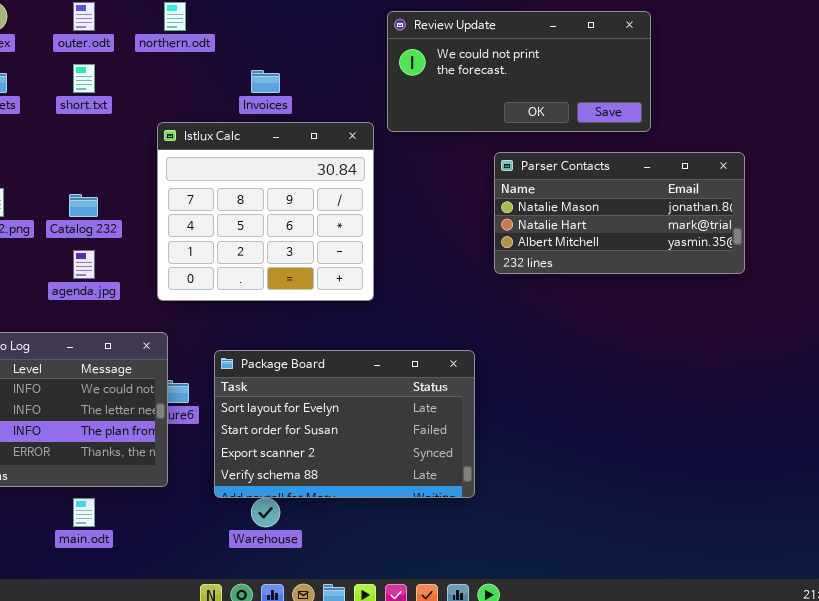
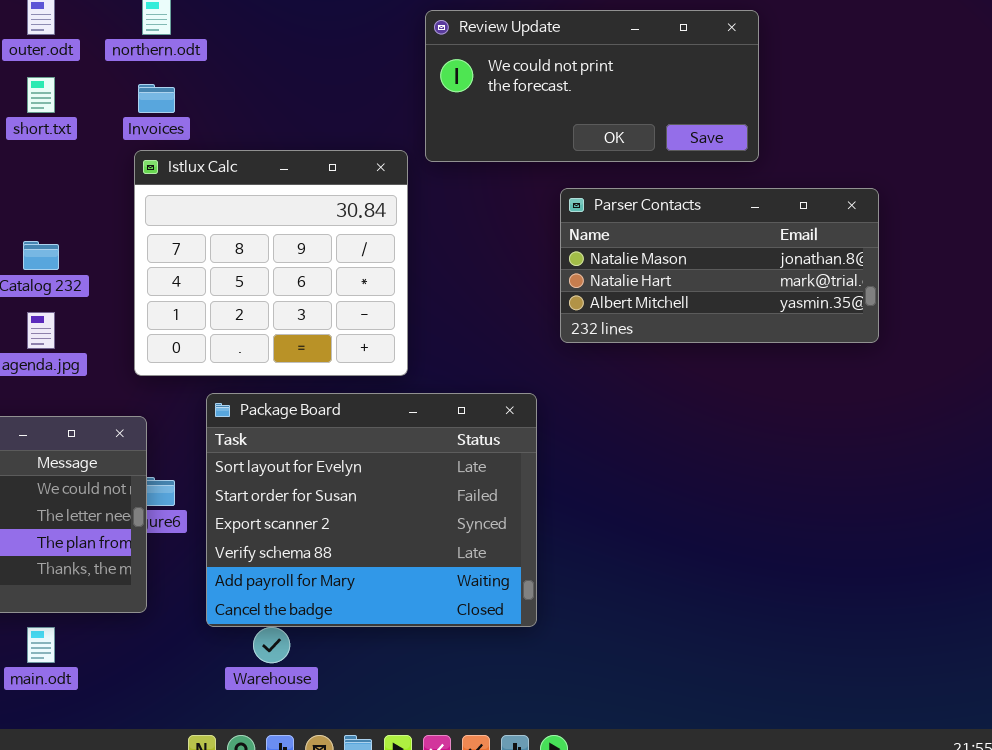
Invoices: [251,70,280,93] -> [138,84,175,113], moved
Package Board: [214,350,475,498] -> [206,393,537,627], resized

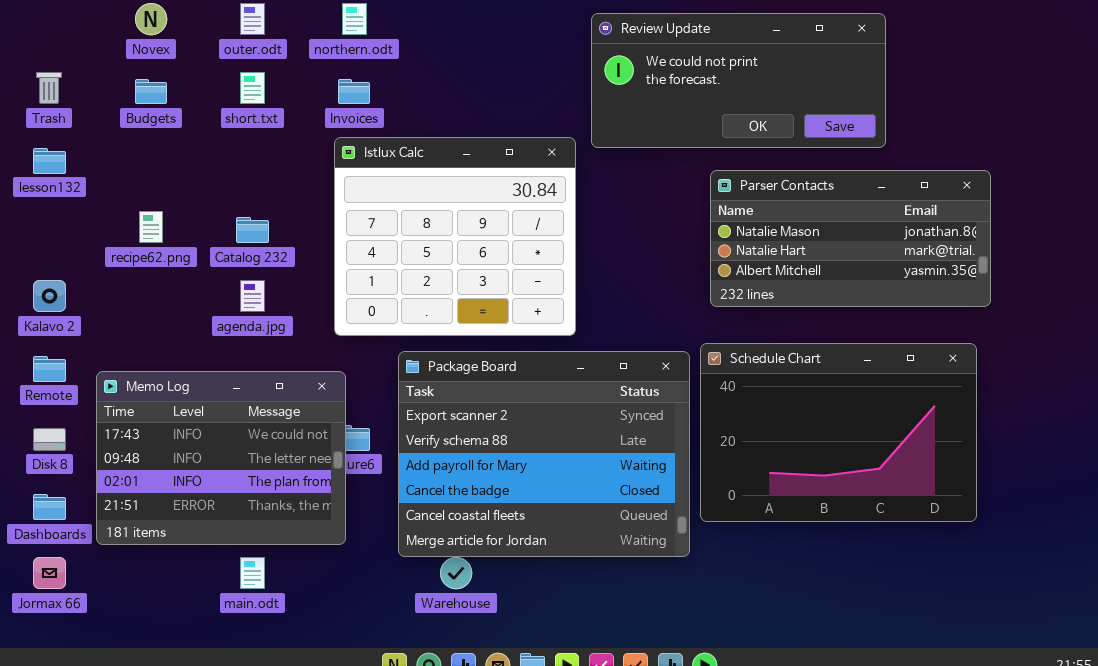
Schedule Chart: none -> [700,343,977,522], opened
Package Board: [206,393,537,627] -> [398,351,690,557], scrolled down 2 rows

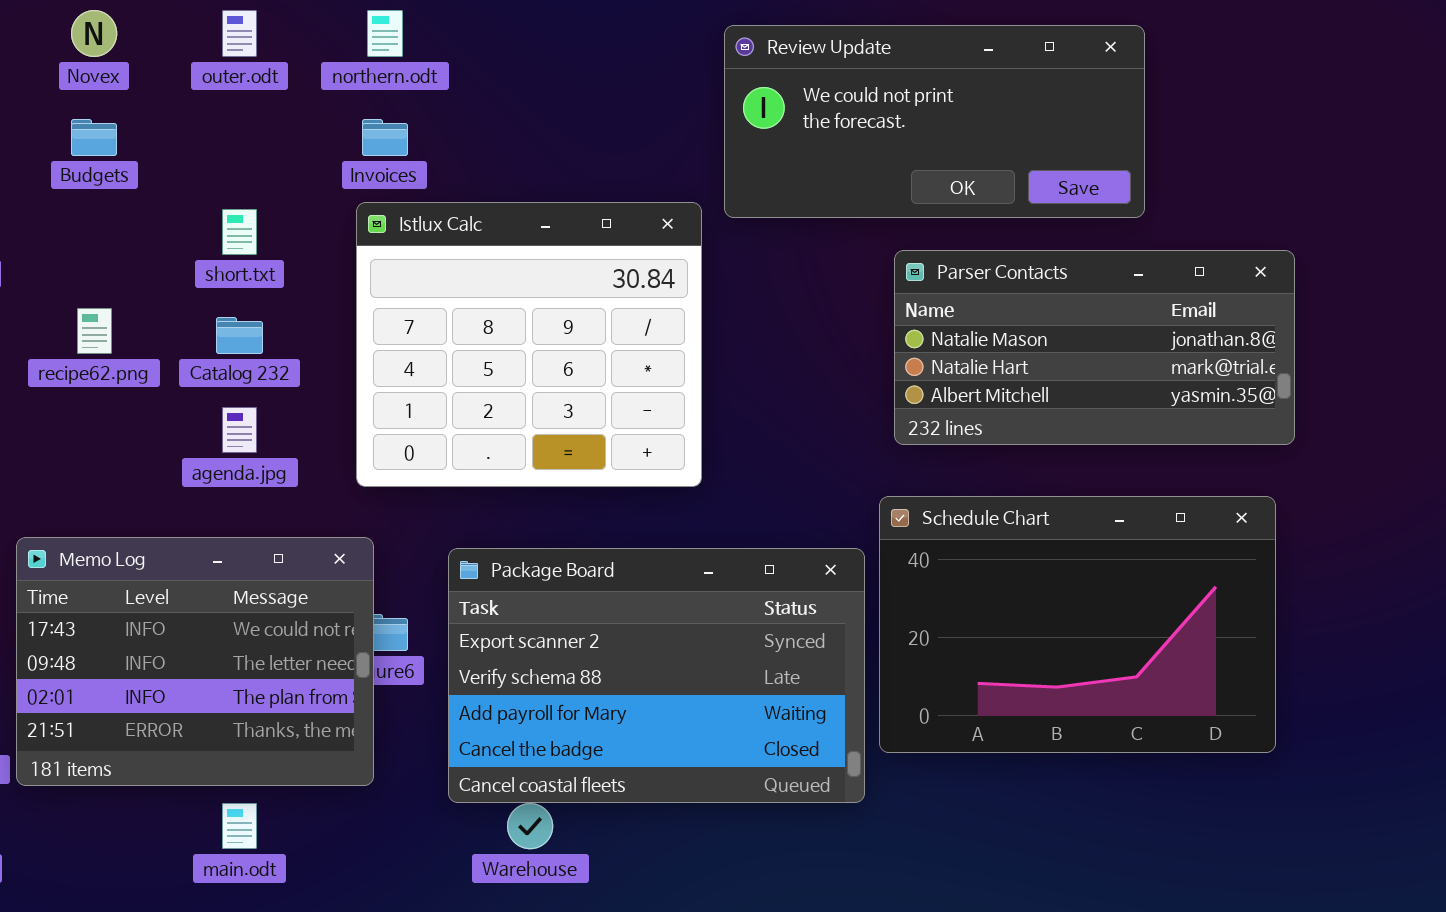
short.txt: [240,72,265,104] -> [222,209,257,255], moved
Package Board: [398,351,690,557] -> [448,548,865,803], resized

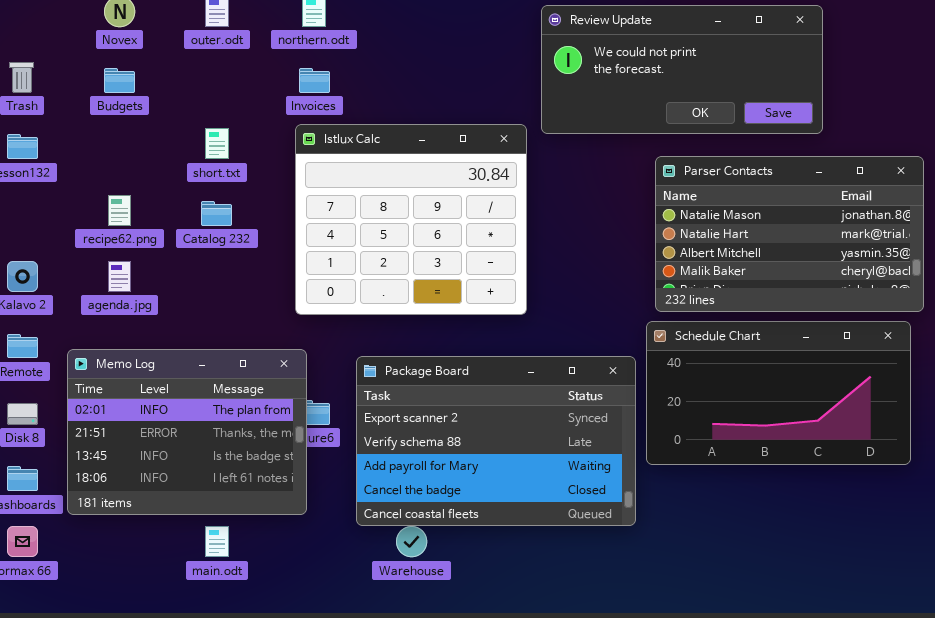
Parser Contacts: [894,250,1295,445] -> [655,156,924,312], resized
agenda.jpg: [222,407,257,453] -> [108,261,131,292], moved
Schedule Chart: [879,496,1276,753] -> [646,321,911,465], resized
Memo Log: [16,537,374,786] -> [67,349,307,515], scrolled down 2 rows

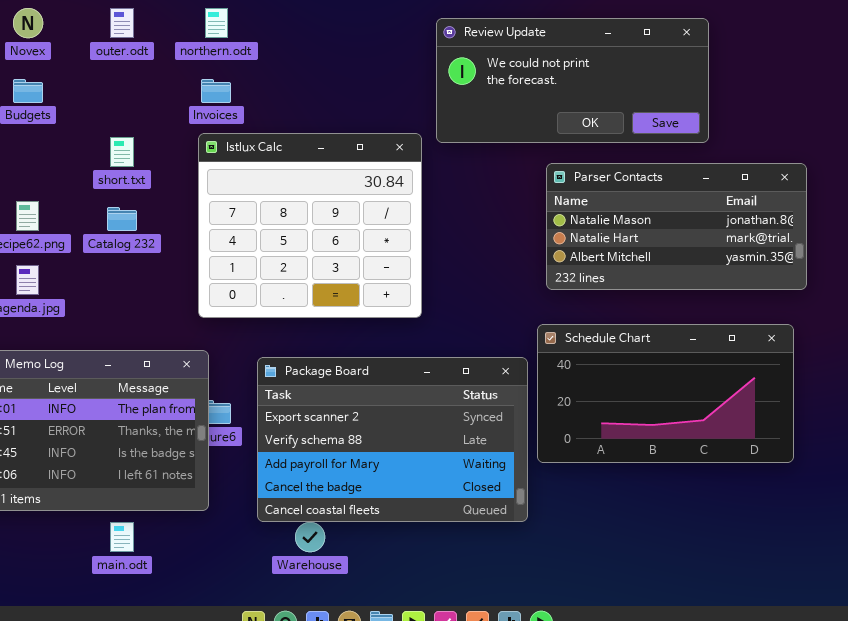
Parser Contacts: [655,156,924,312] -> [546,163,807,290], resized

